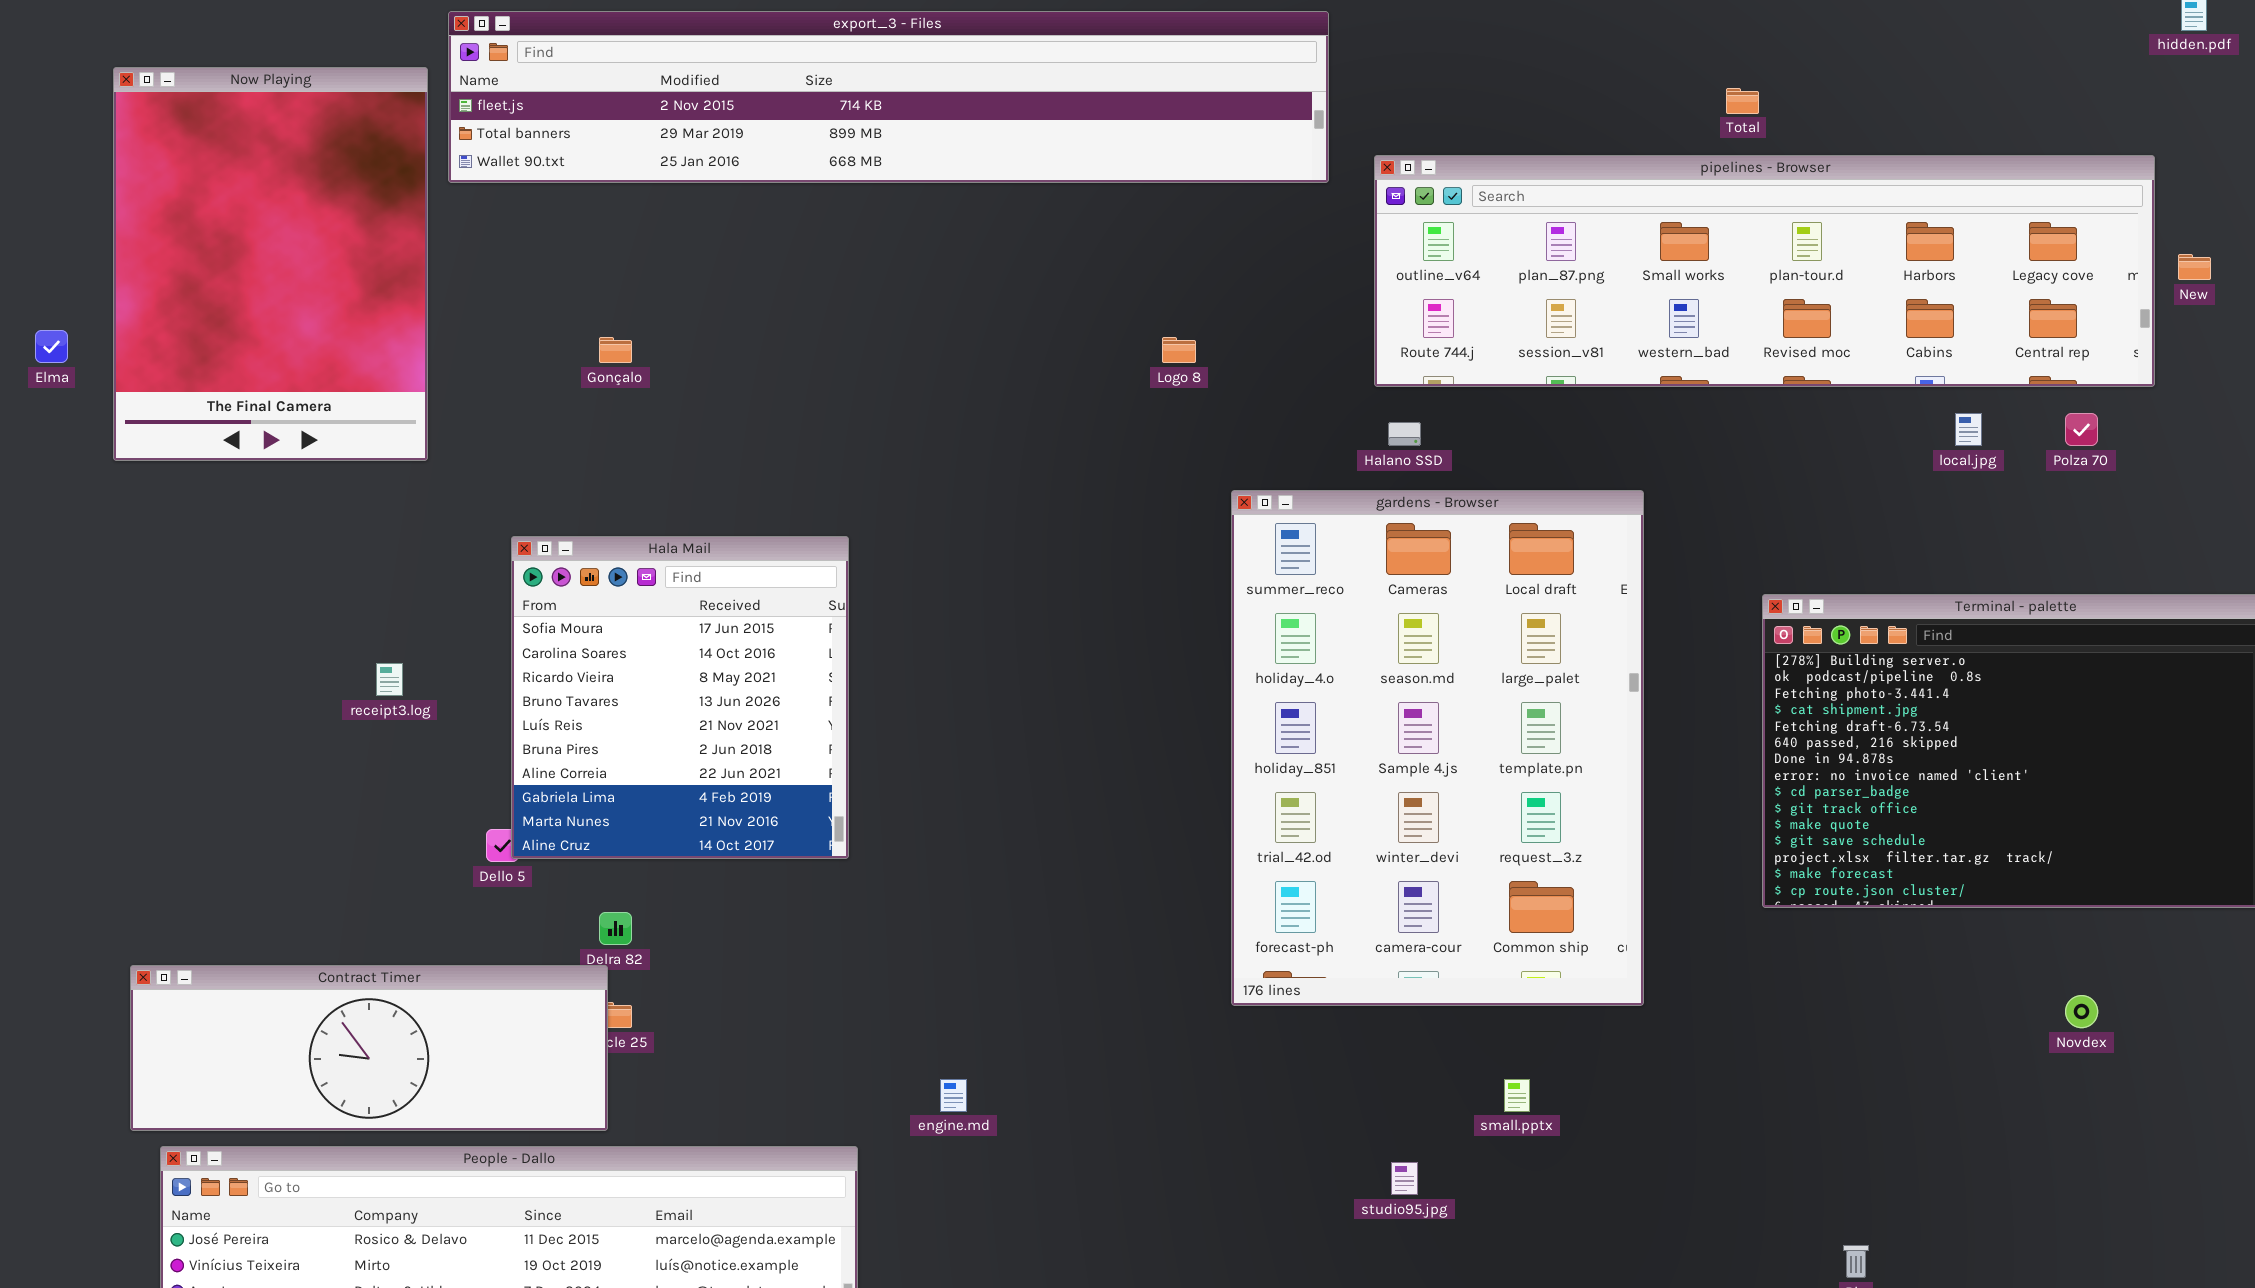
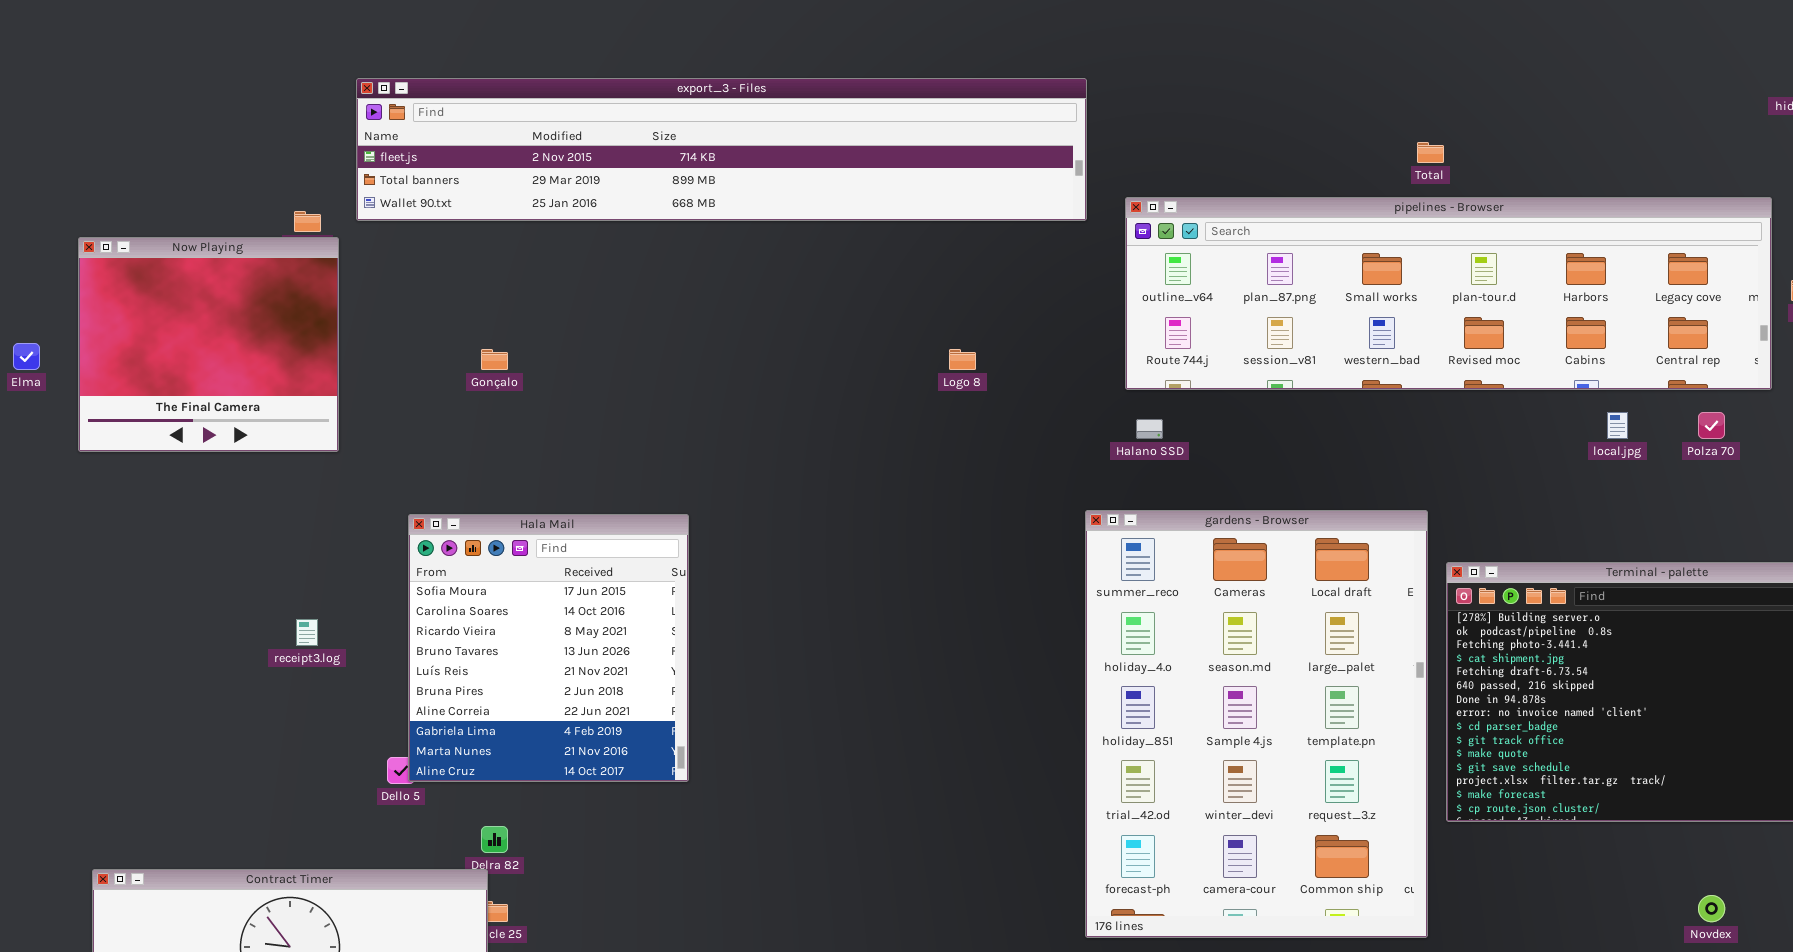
Now Playing: [113,67,428,461] -> [78,237,339,452], resized
gardens - Browser: [1231,490,1644,1006] -> [1085,510,1428,938], moved

